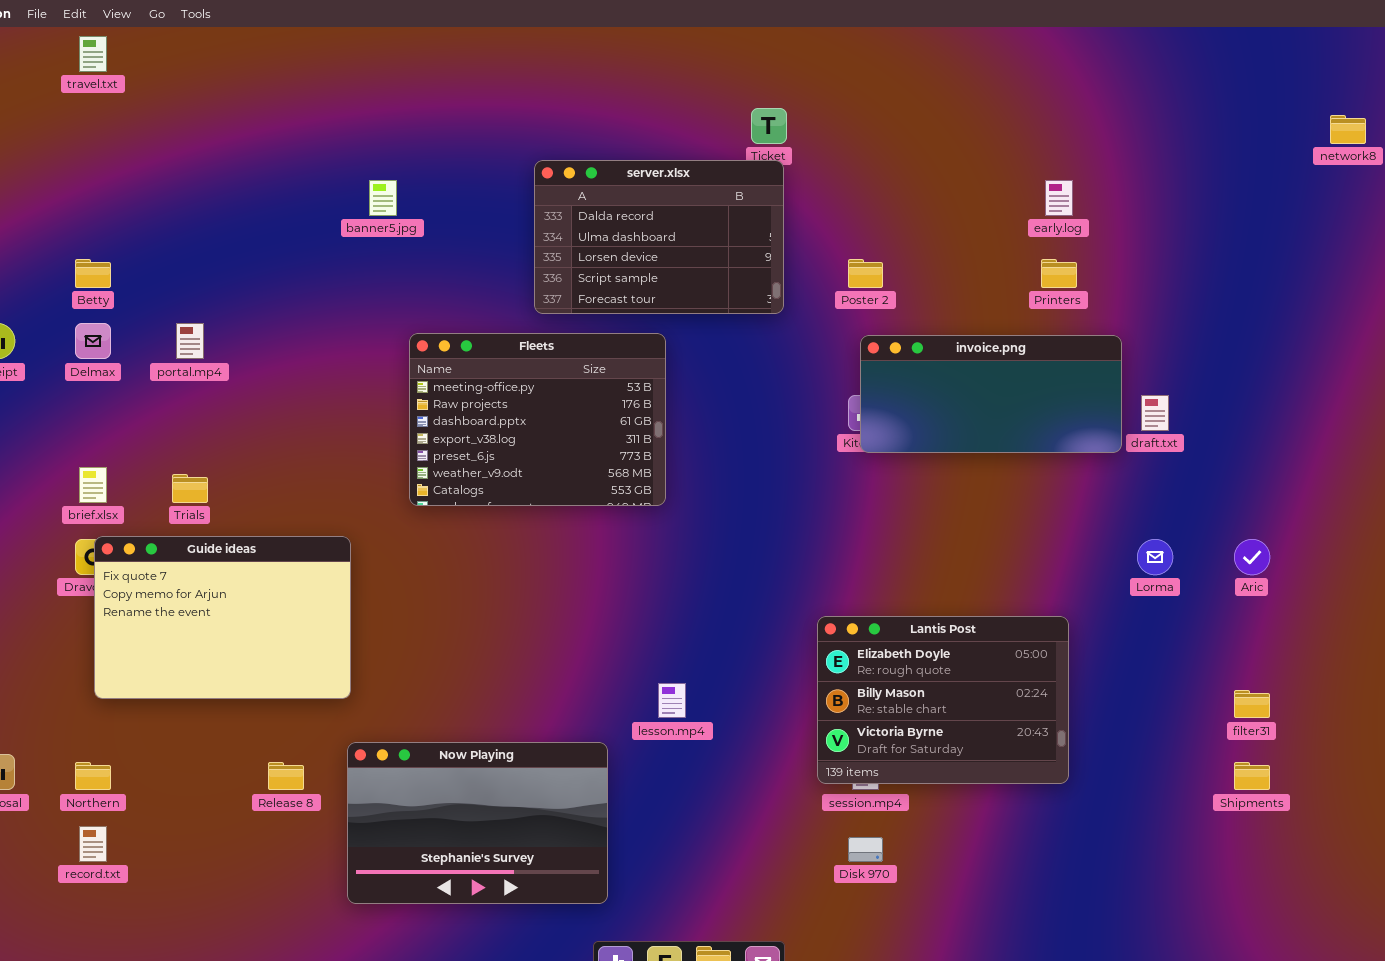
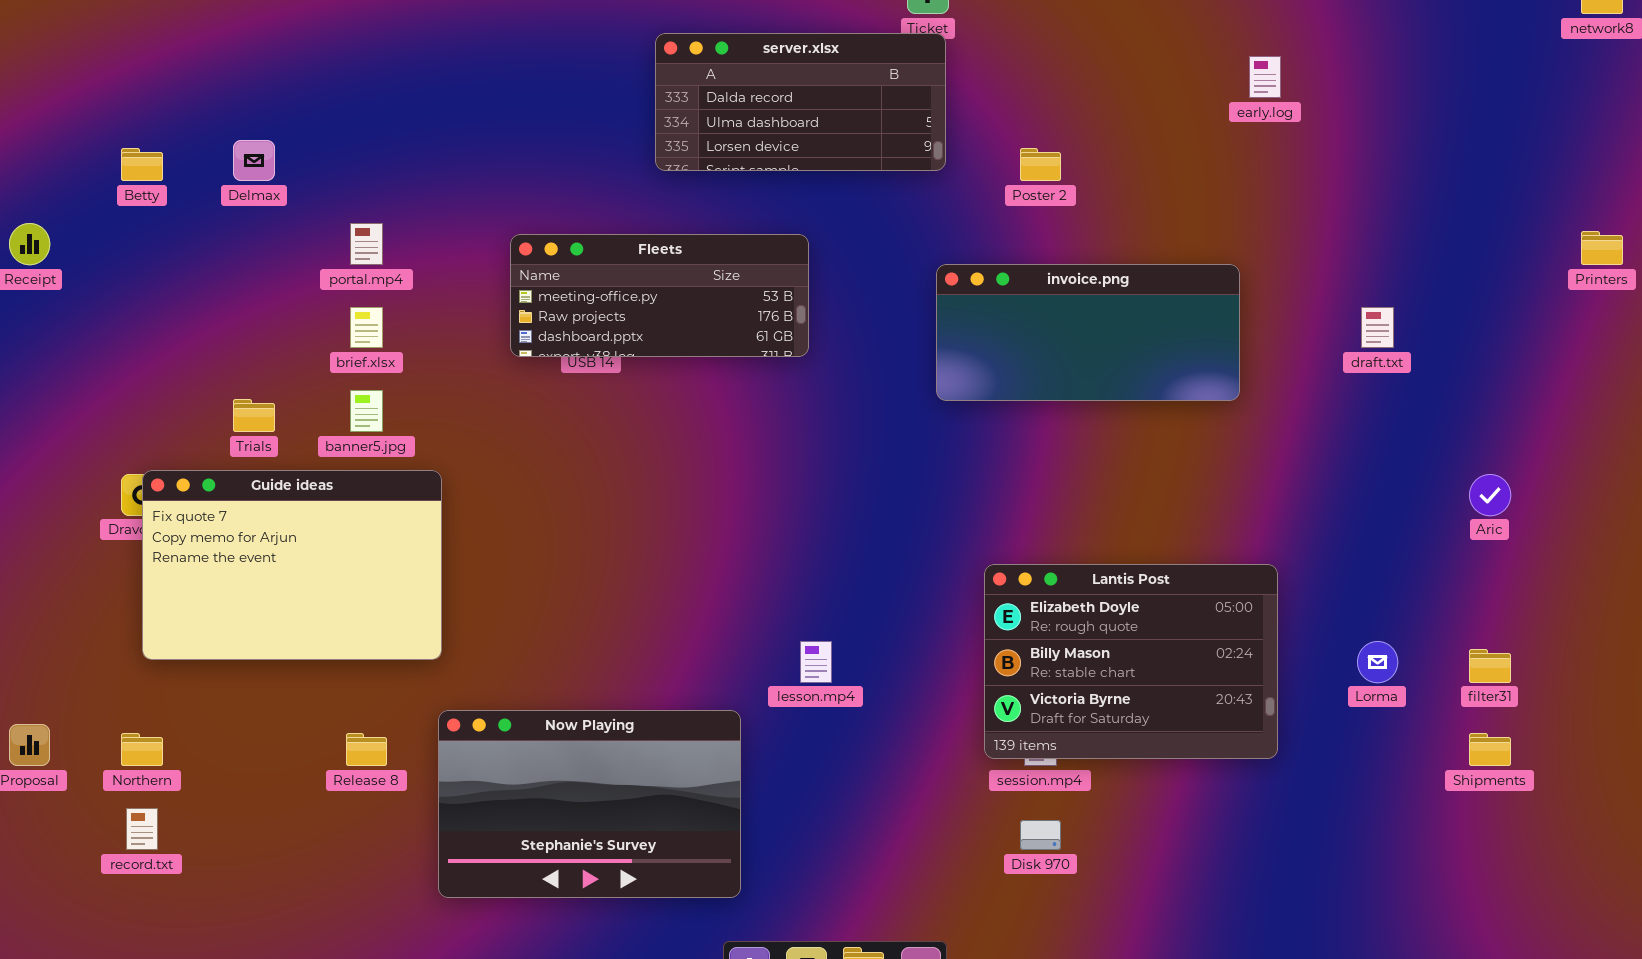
server.xlsx: [534,160,784,314] -> [655,33,946,171], resized
banner5.jpg: [369,180,397,216] -> [350,390,383,432], moved
Printers: [1041,259,1077,288] -> [1581,231,1623,265], moved
Delmax: [75,323,111,359] -> [233,140,275,181], moved
portal.mp4: [176,323,204,359] -> [350,223,383,265], moved
Fleets: [409,333,666,506] -> [510,234,809,357], resized
invoice.png: [860,335,1122,453] -> [936,264,1240,401], moved
brief.xlsx: [79,467,107,503] -> [350,307,383,348], moved
Lorma: [1137,539,1173,575] -> [1357,641,1398,683], moved

